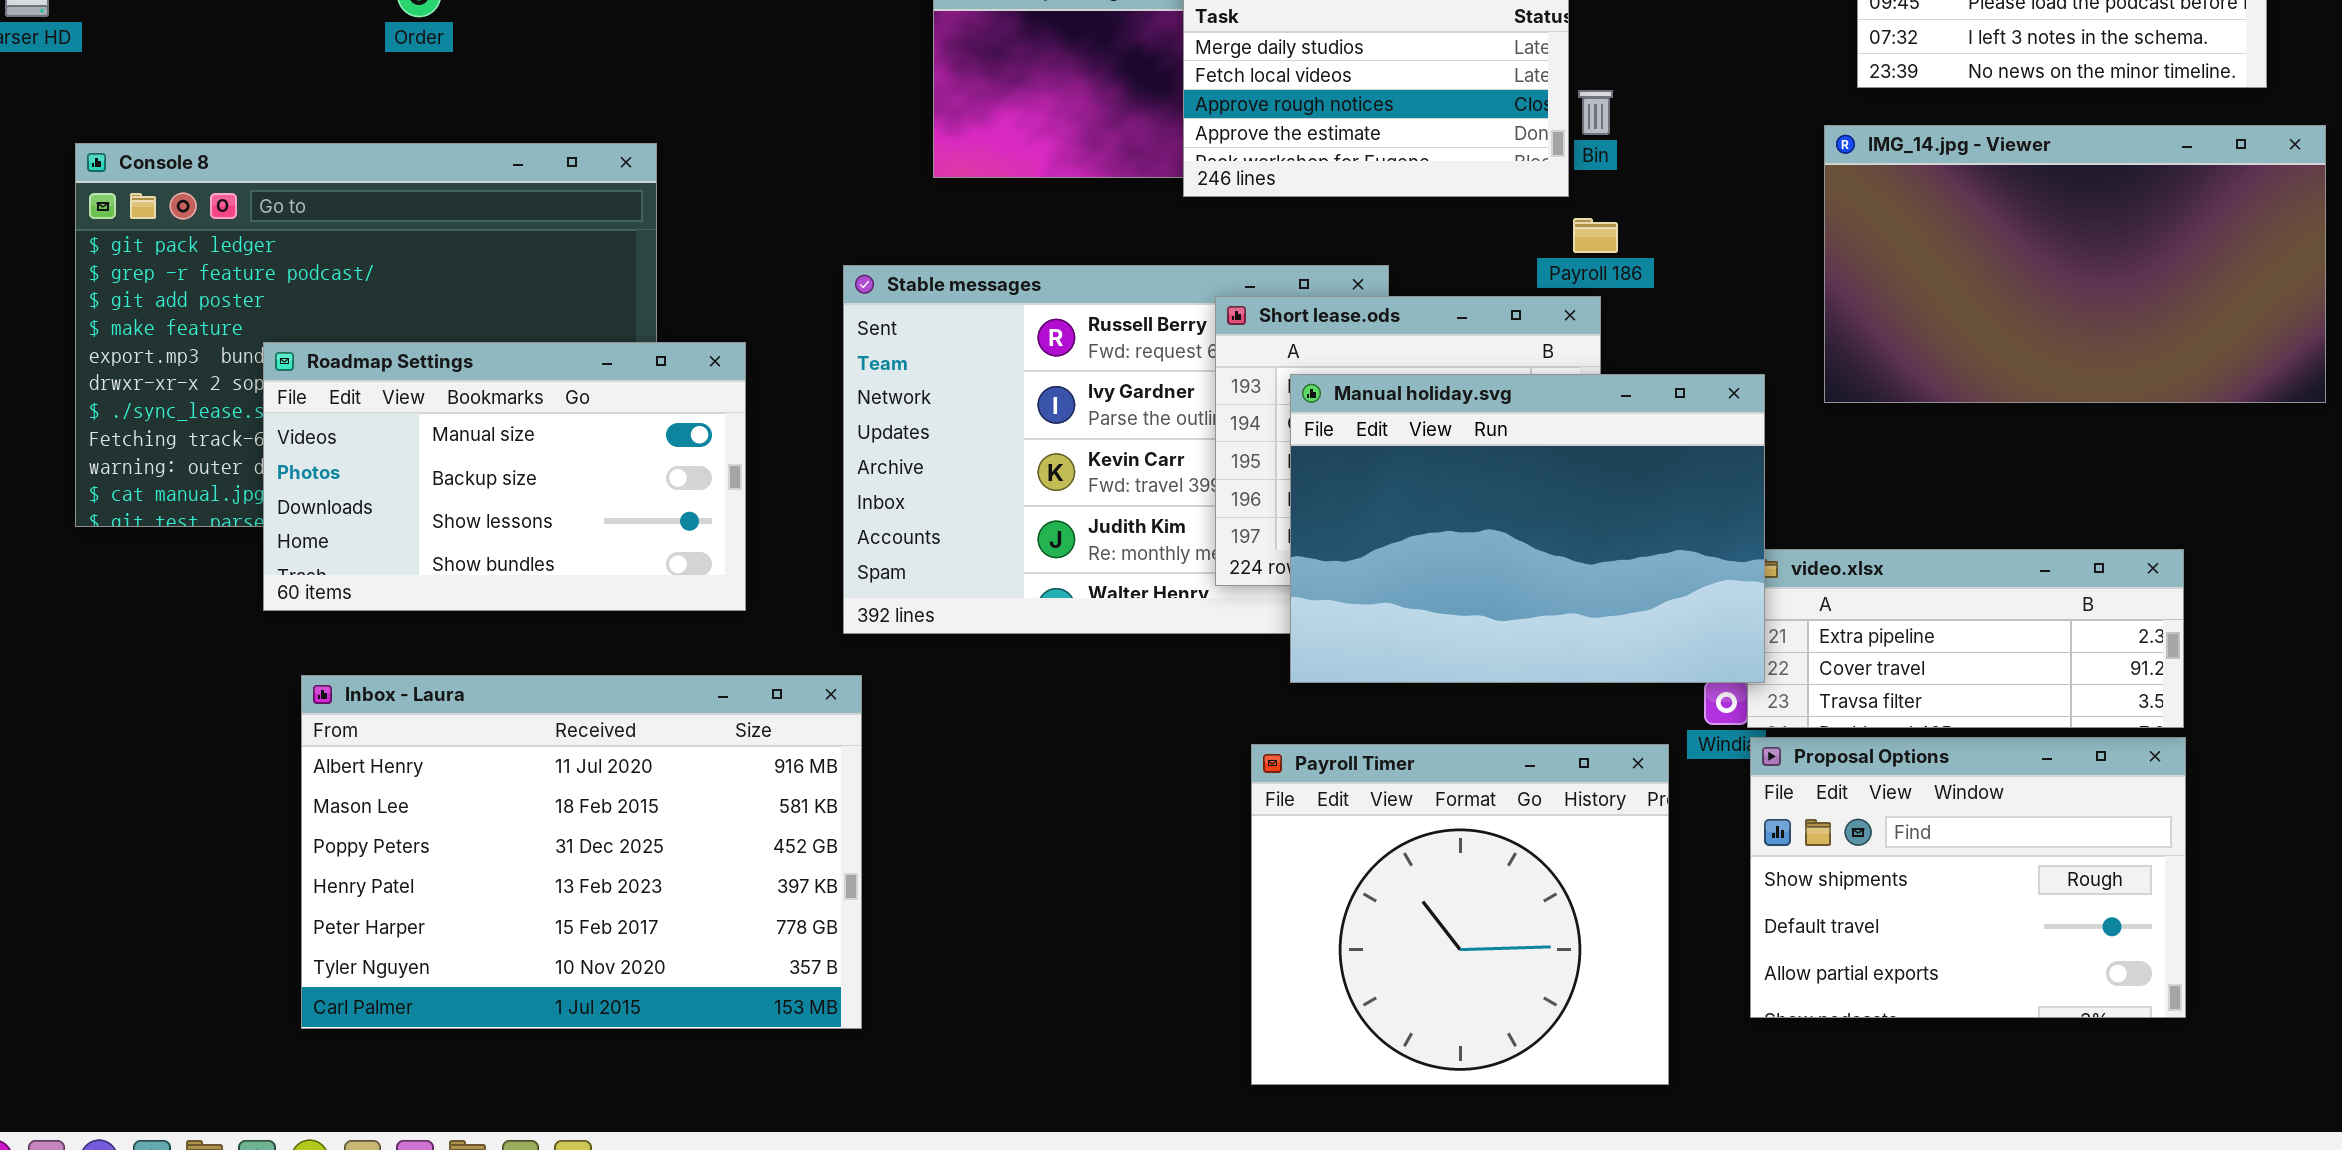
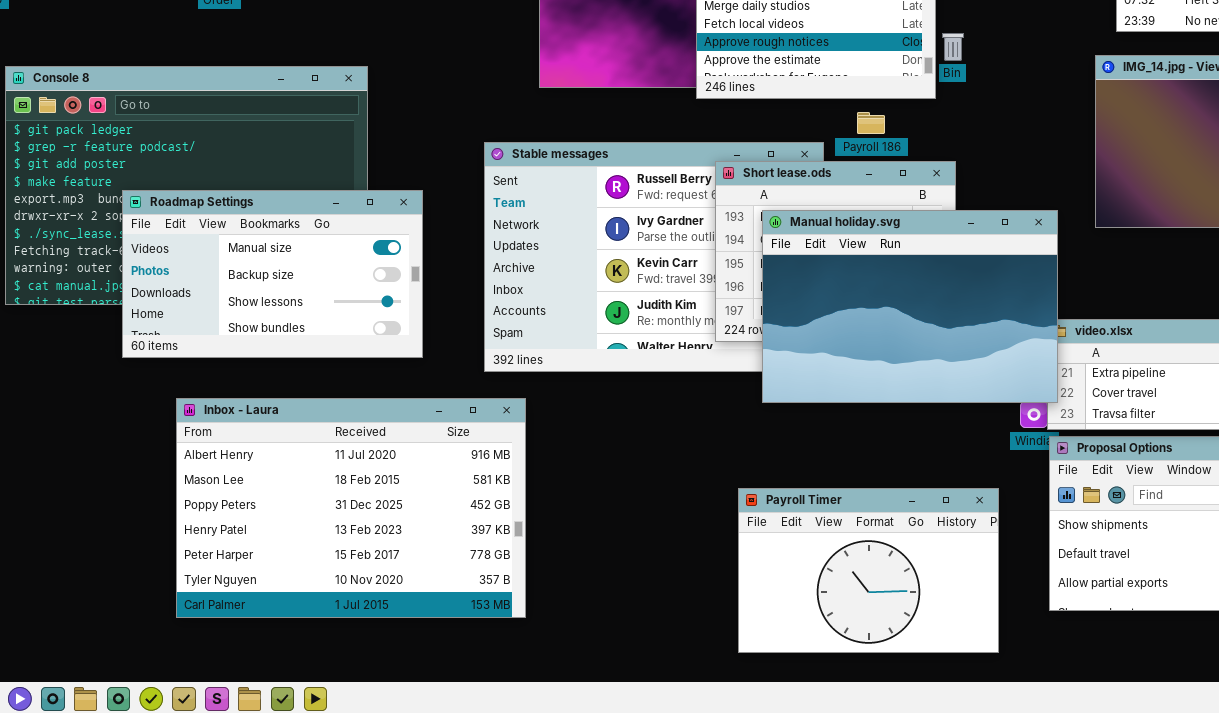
Payroll 186: [1573,218,1618,253] -> [857,112,885,134], moved
Inbox - Laura: [301,675,862,1029] -> [176,398,526,618], moved
Payroll Timer: [1251,744,1669,1085] -> [738,488,999,653], resized

